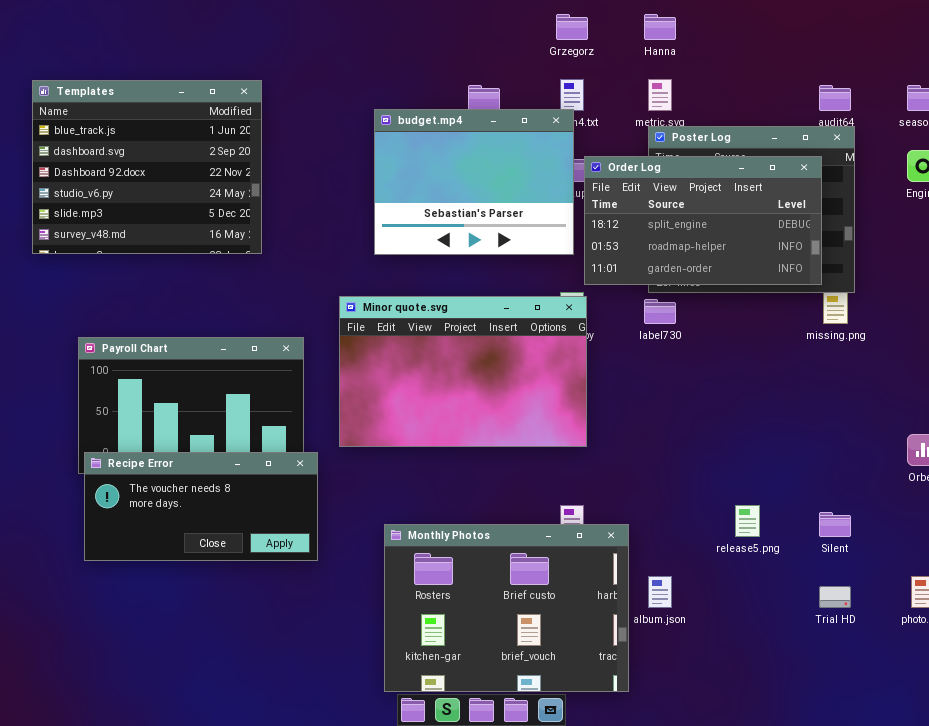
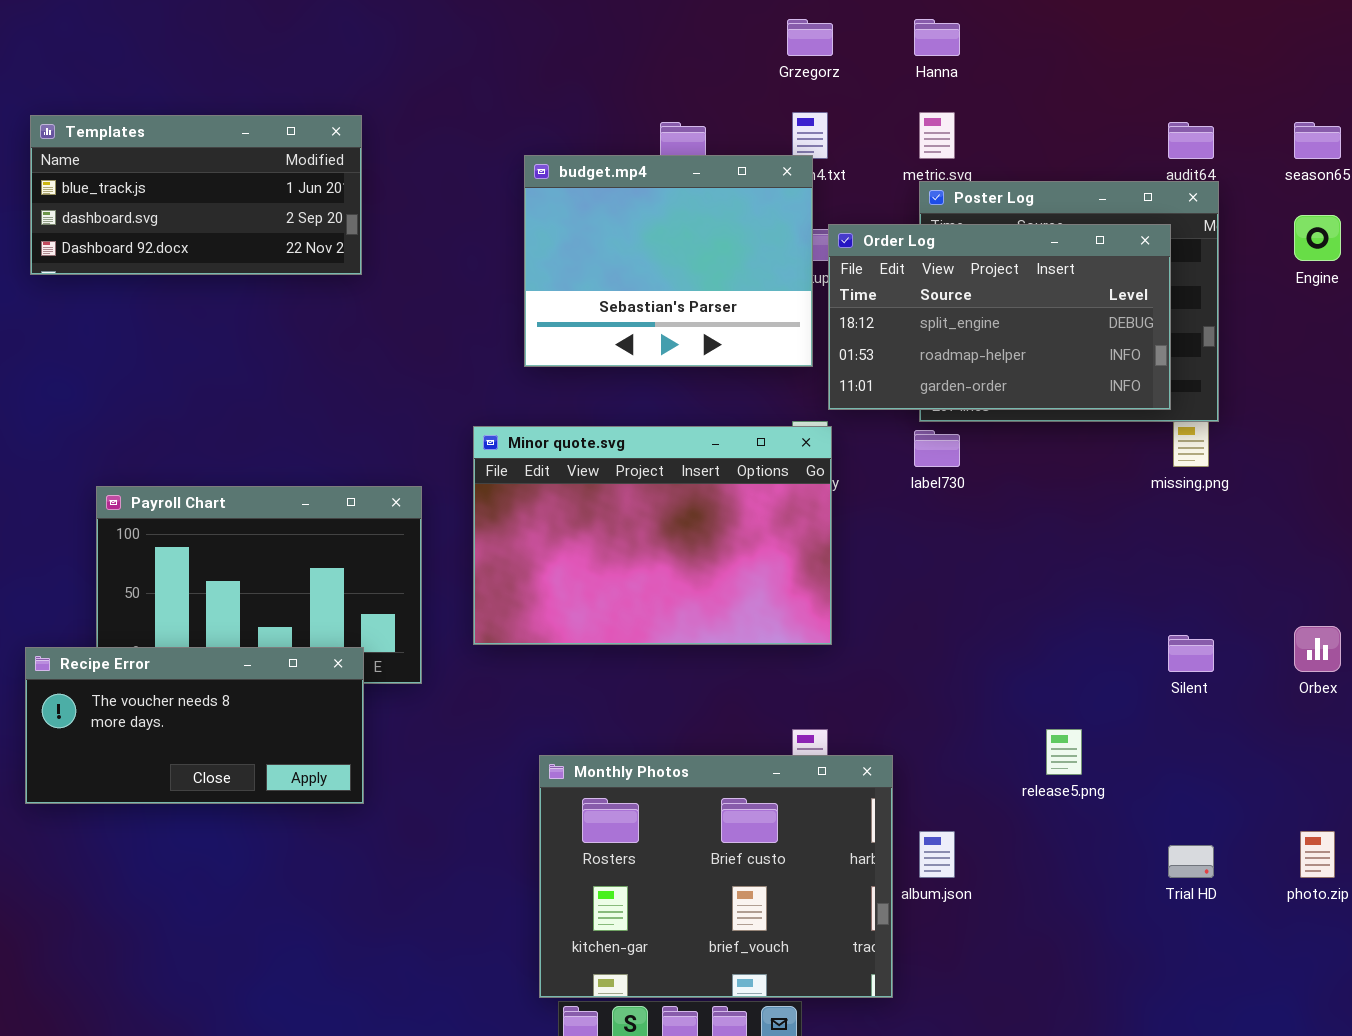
Templates: [32,80,262,254] -> [30,115,362,275], resized
Recipe Error: [84,452,318,561] -> [25,647,364,804], moved
Silent: [819,512,851,537] -> [1168,635,1214,672], moved

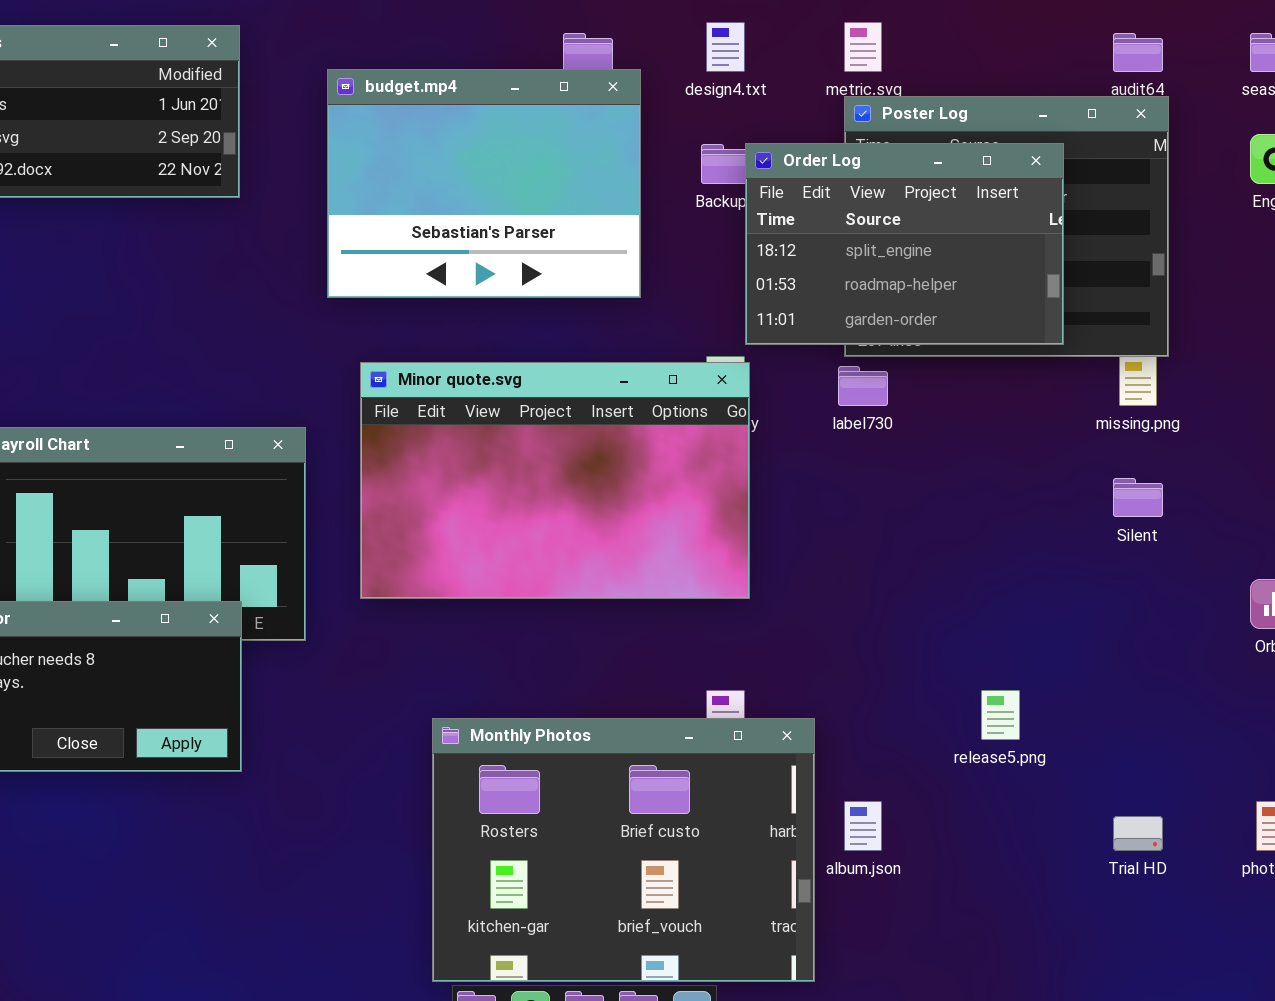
budget.mp4: [524,155,813,367] -> [327,69,641,298], moved
Order Log: [828,224,1171,410] -> [745,143,1064,345], resized
Silent: [1168,635,1214,672] -> [1113,478,1163,517], moved

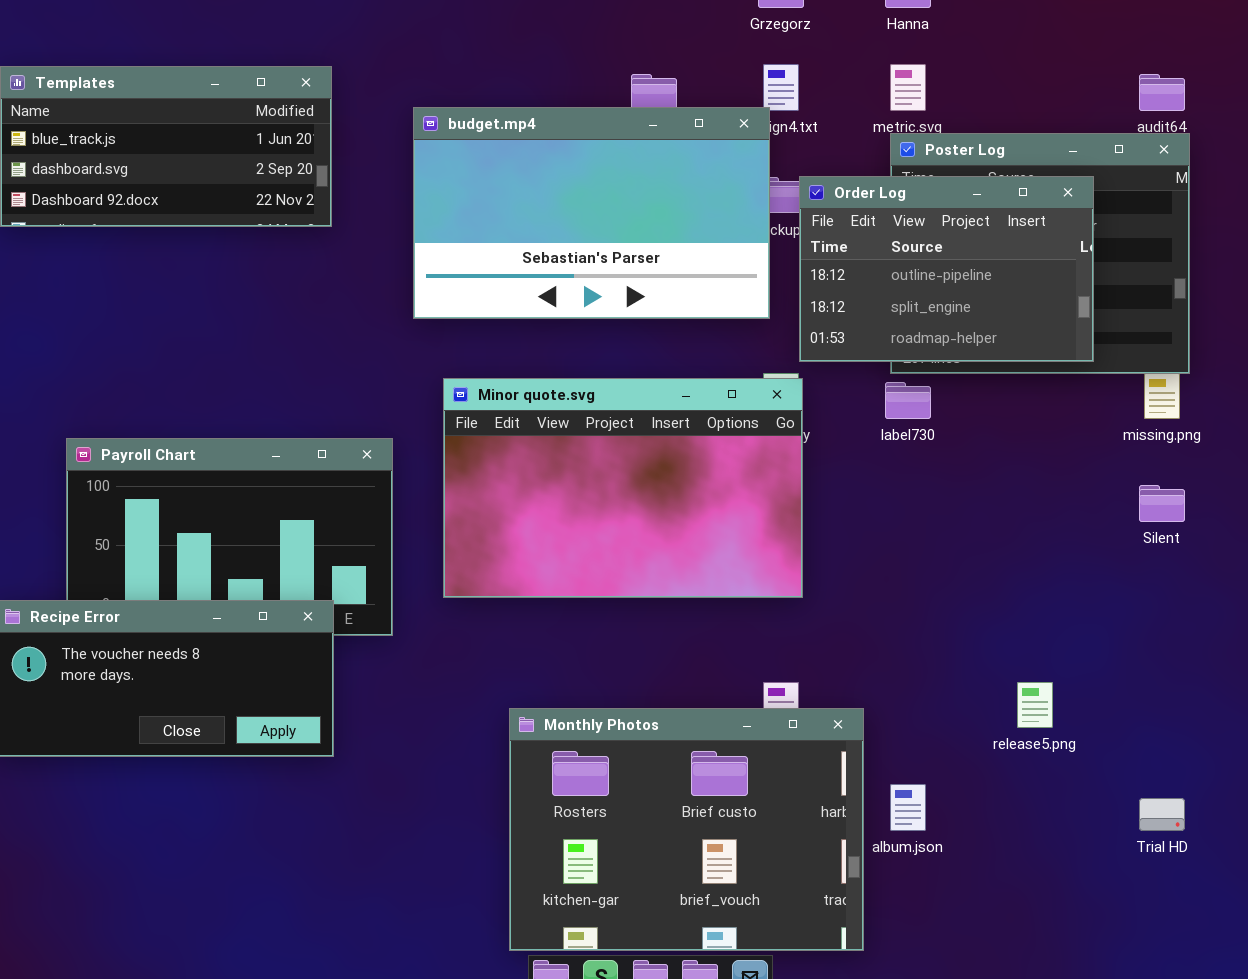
budget.mp4: [327,69,641,298] -> [413,107,770,319], resized
Order Log: [745,143,1064,345] -> [799,176,1094,362], scrolled up 1 row

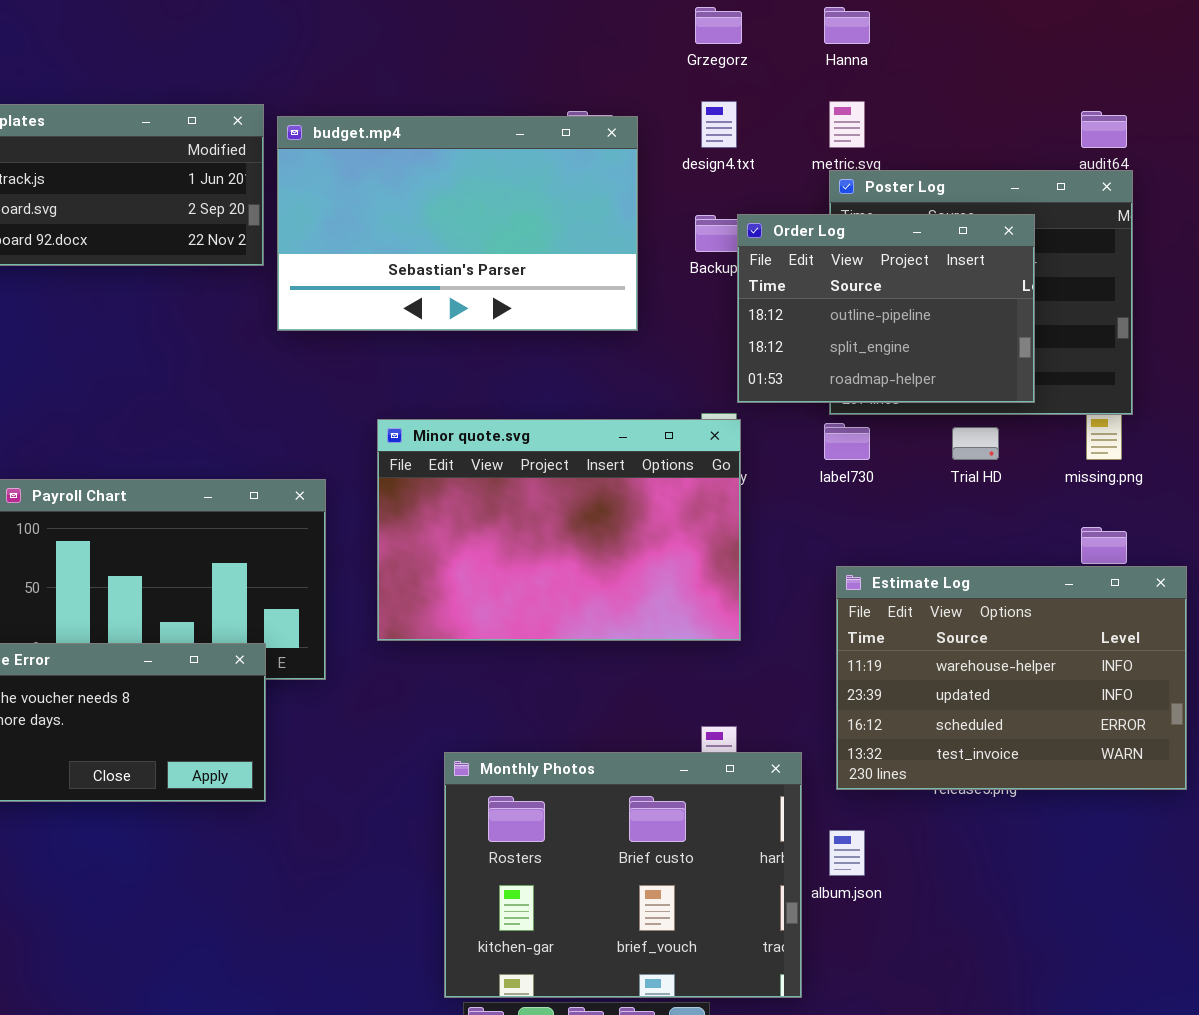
budget.mp4: [413,107,770,319] -> [277,116,638,331], moved
Estimate Log: none -> [836,566,1187,790], opened
Trial HD: [1139,798,1185,831] -> [952,427,999,460], moved

